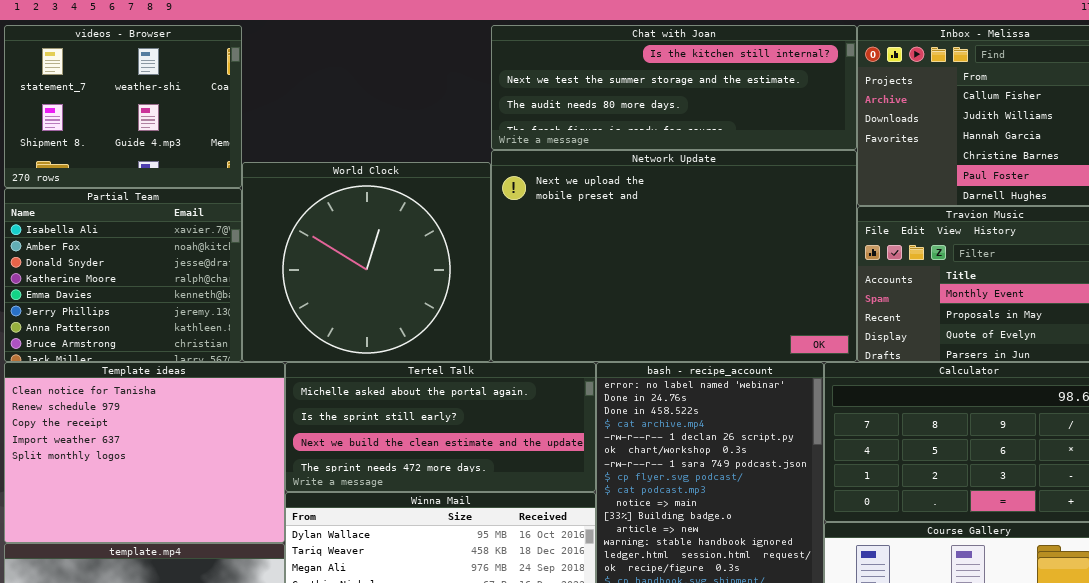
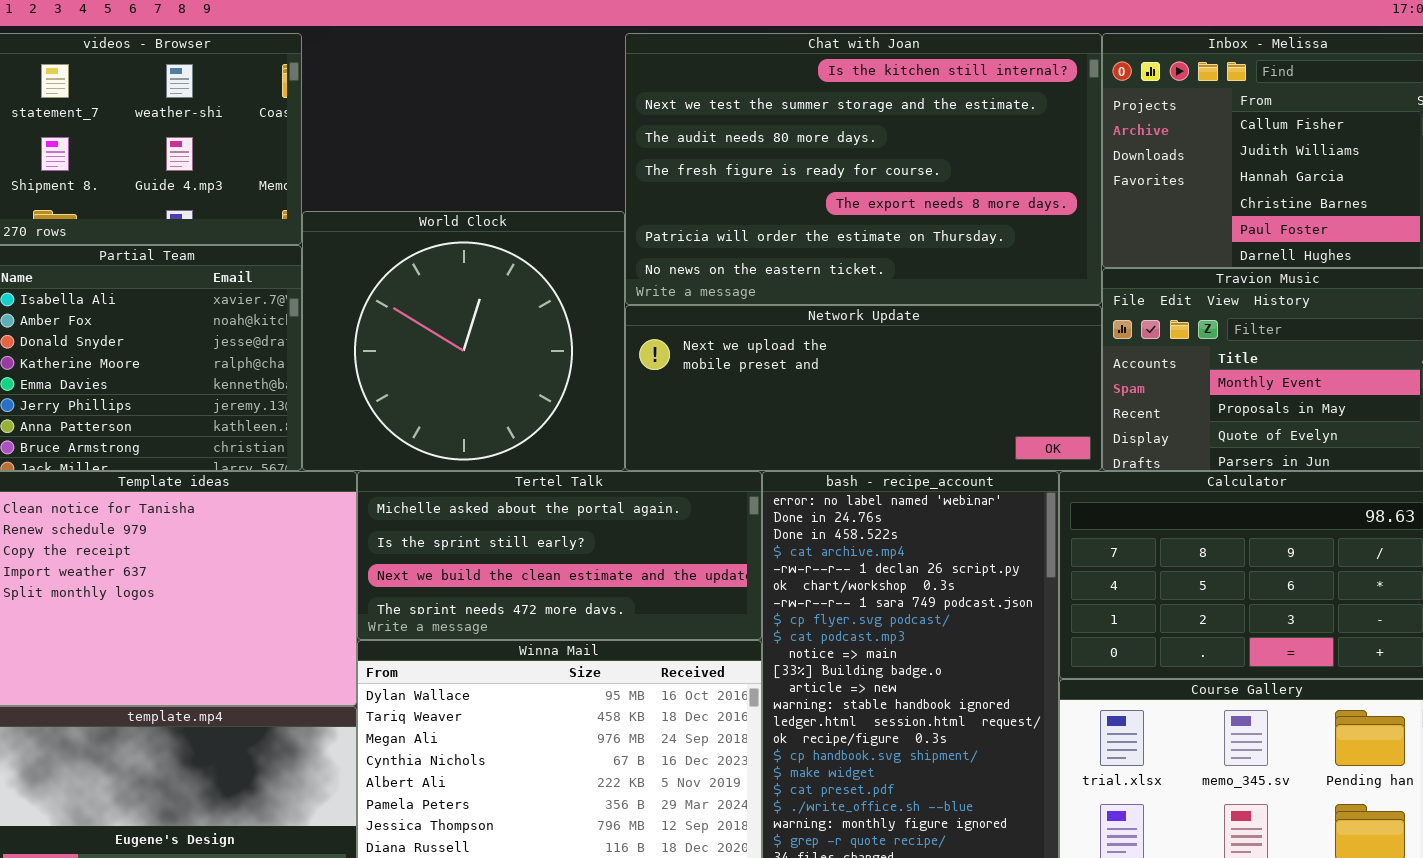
Chat with Joan: [491,25,857,150] -> [625,33,1102,305], resized
Network Update: [491,150,857,362] -> [625,305,1102,471], resized

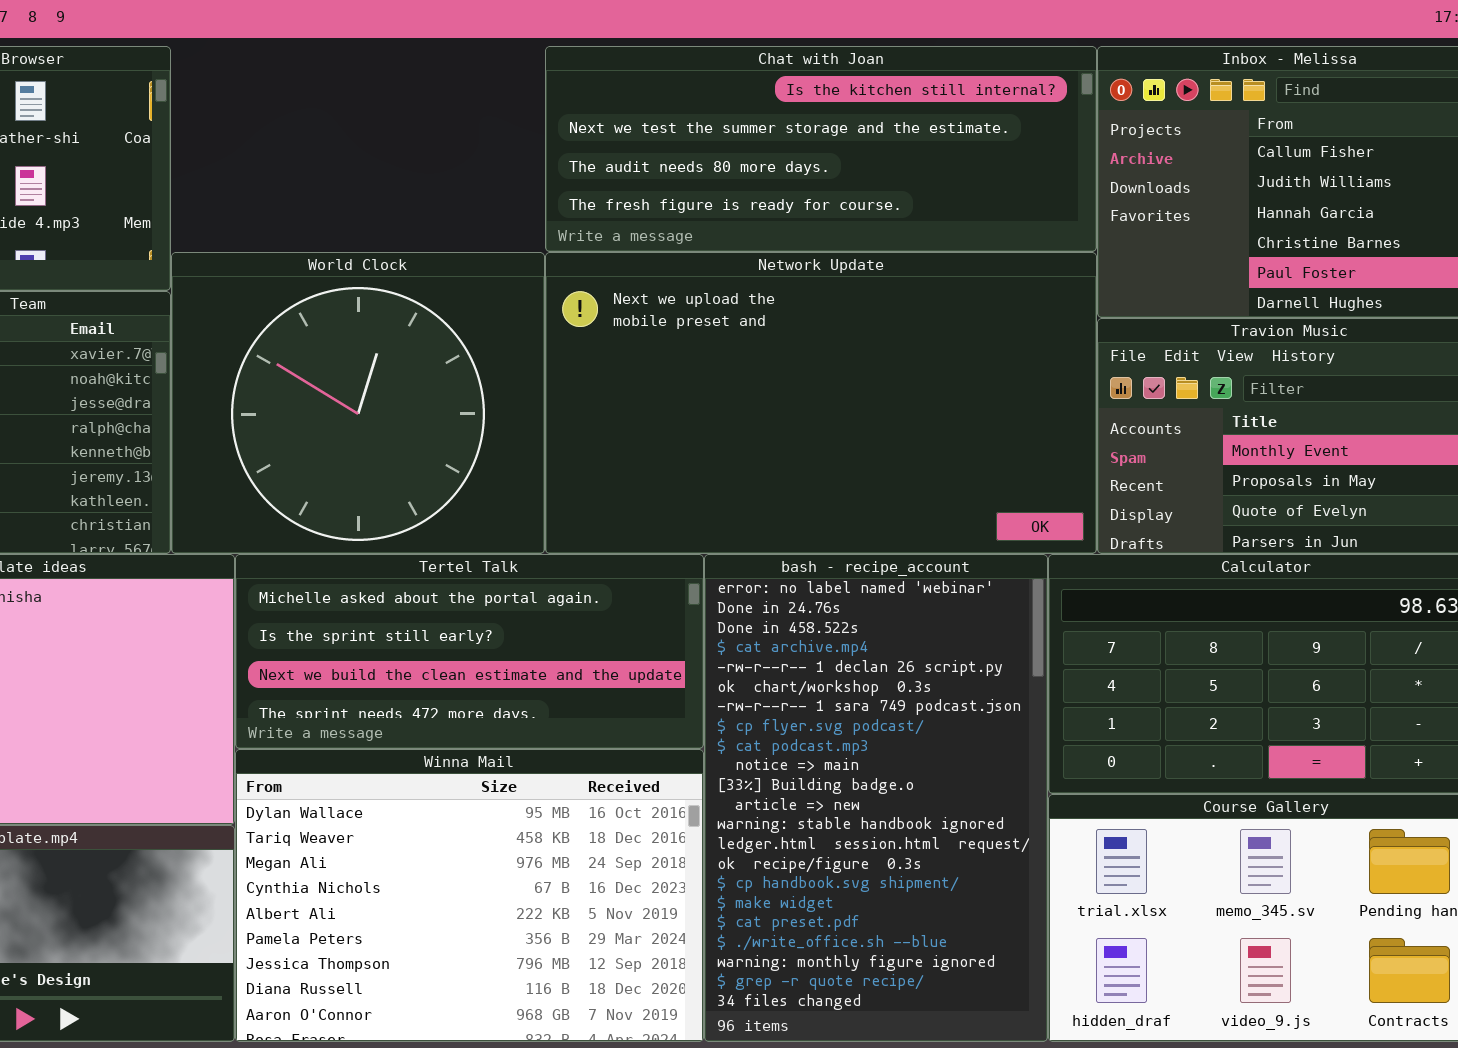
Chat with Joan: [625,33,1102,305] -> [545,46,1097,252], resized
Network Update: [625,305,1102,471] -> [545,252,1097,554], resized

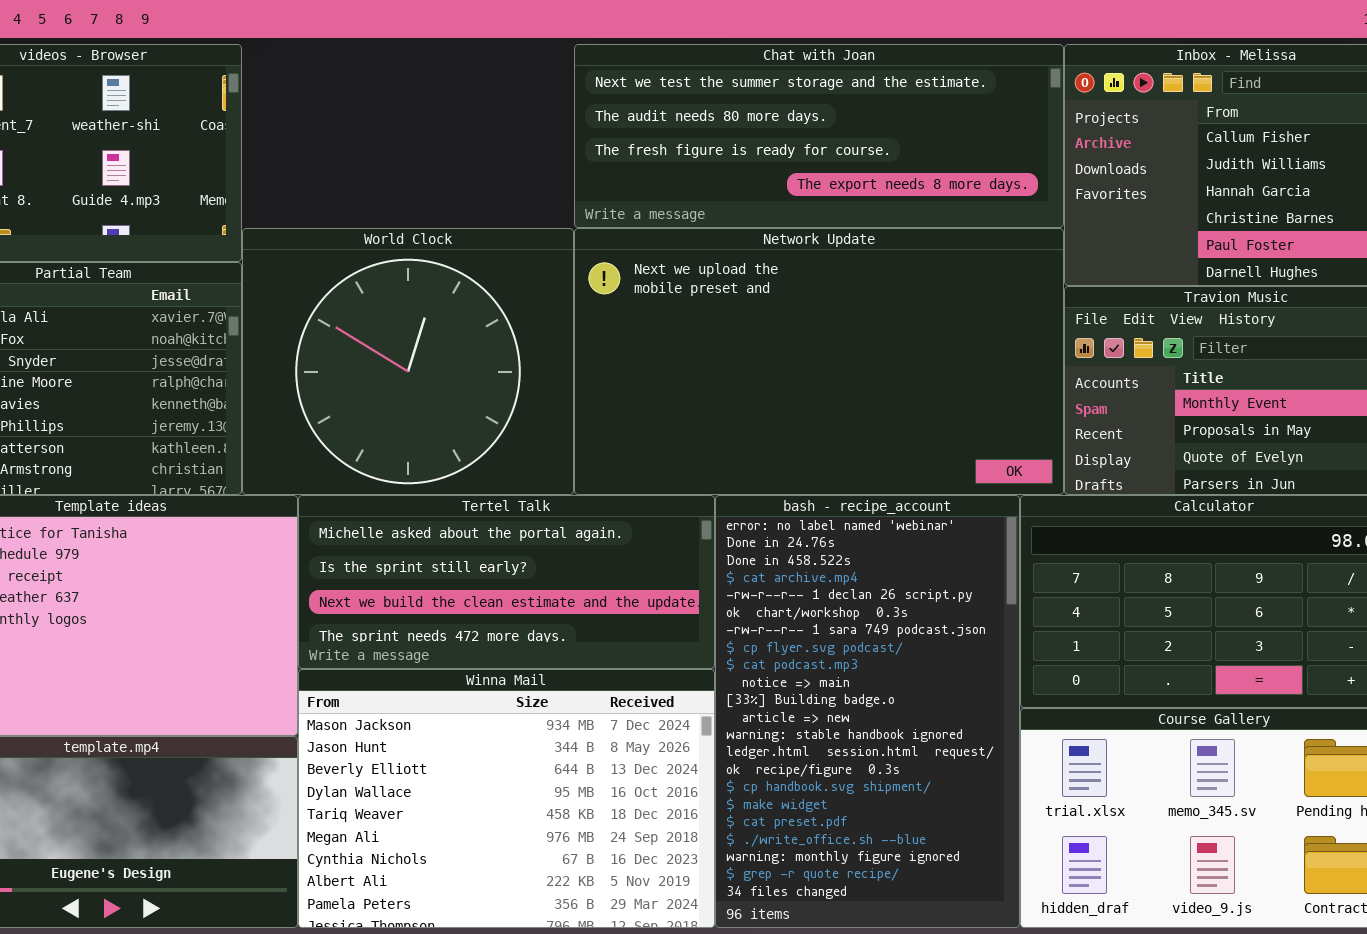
Chat with Joan: [545,46,1097,252] -> [574,44,1064,228], scrolled down 1 row
Winna Mail: [235,749,704,1042] -> [298,669,715,928], scrolled up 3 rows

